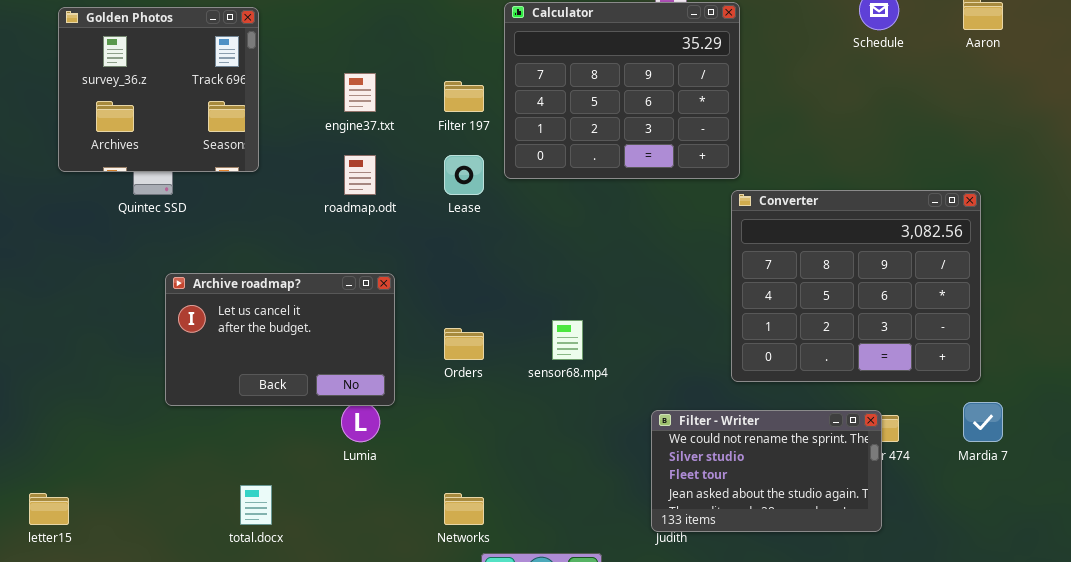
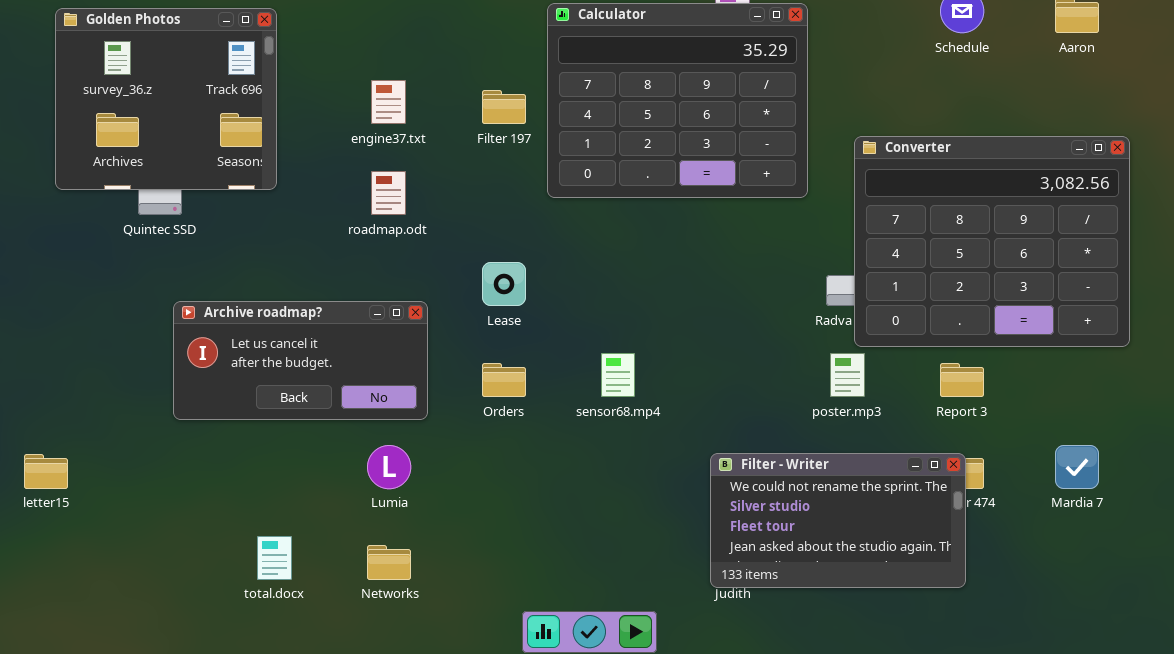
Lease: [444,155,484,195] -> [482,262,526,306], moved
Converter: [731,190,981,382] -> [854,136,1130,347], moved
Archive roadmap?: [165,273,395,406] -> [173,301,428,420], resized
letter15: [29,493,69,525] -> [24,454,68,489], moved
Networks: [444,493,484,525] -> [367,545,411,580], moved

